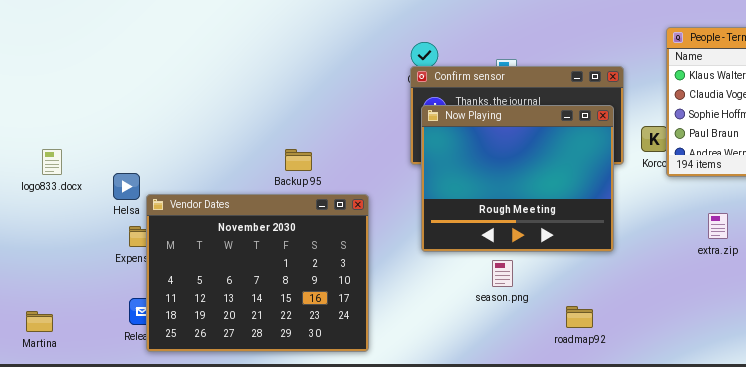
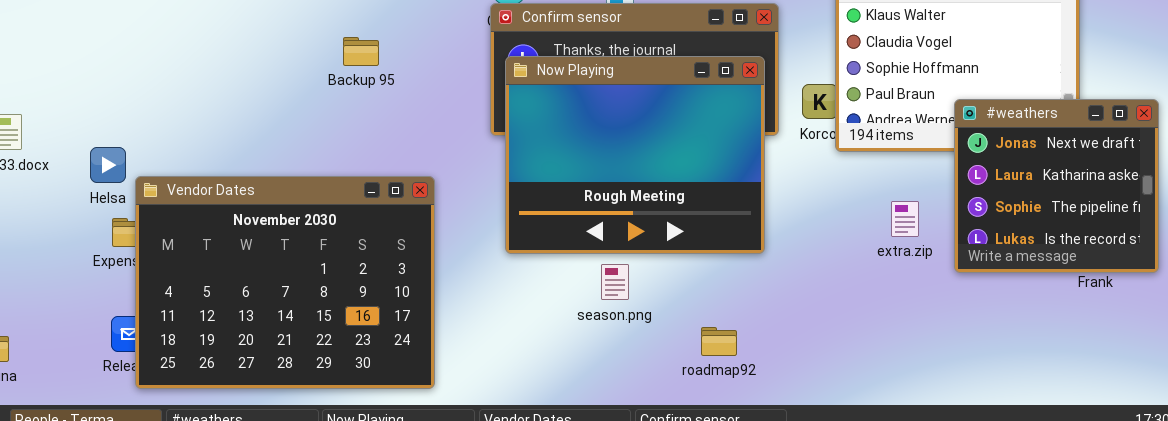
Backup 95: [285,149,312,171] -> [343,37,379,66], moved

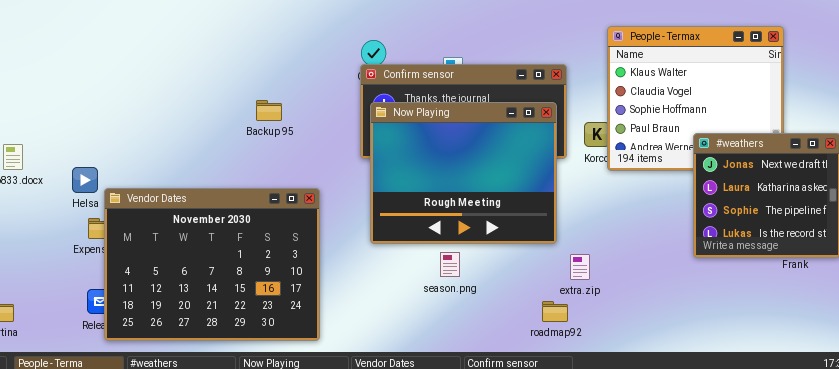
Backup 95: [343,37,379,66] -> [256,100,282,121], moved
extra.zip: [891,201,919,237] -> [570,254,590,280], moved
roadmap92: [701,327,737,356] -> [542,301,568,322], moved

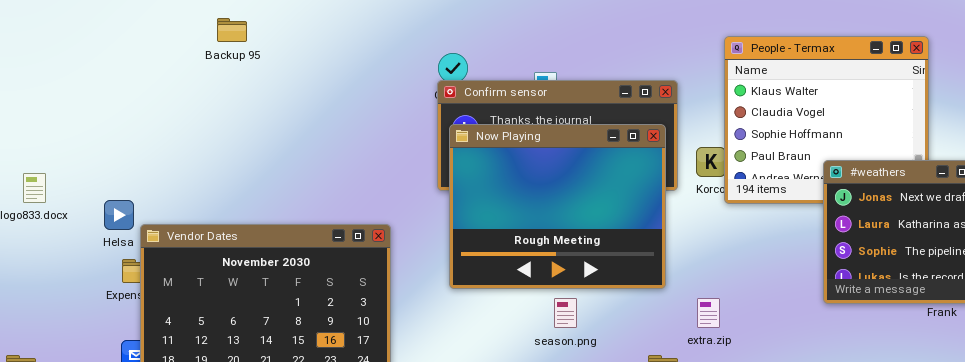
Backup 95: [256,100,282,121] -> [217,18,247,42], moved
season.png: [440,252,460,277] -> [554,298,577,328], moved
extra.zip: [570,254,590,280] -> [697,298,720,328], moved

